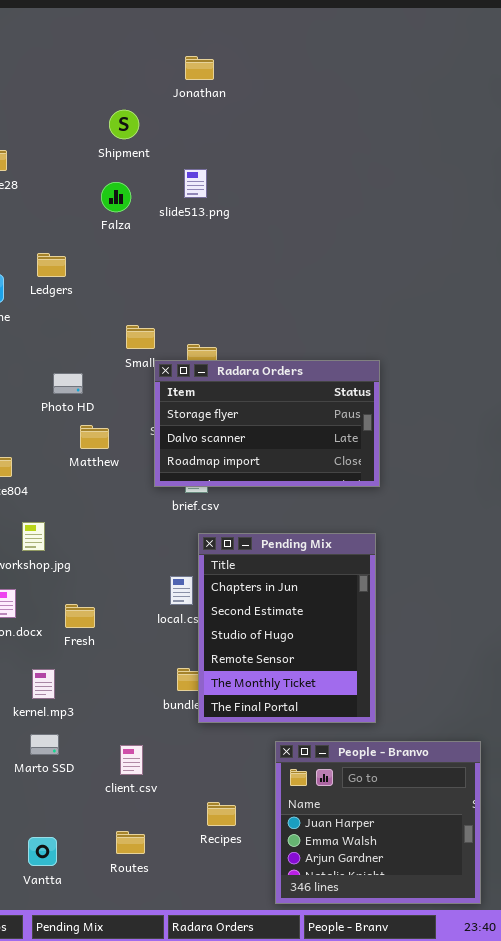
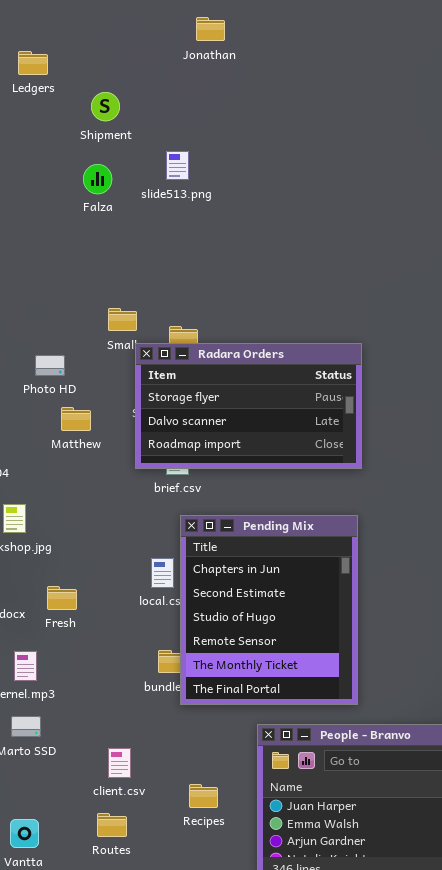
Jonathan: [185,56,214,80] -> [196,17,225,41], moved
Ledgers: [37,253,66,277] -> [18,51,48,75], moved
client.csv: [120,745,143,775] -> [108,748,131,778], moved

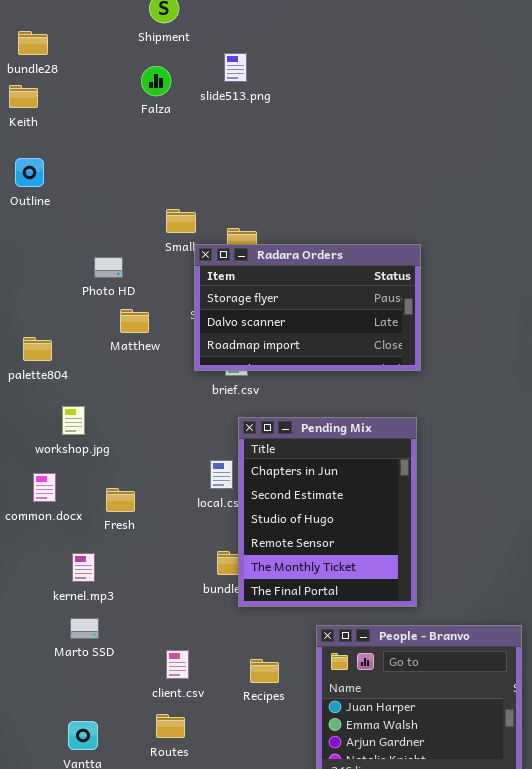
Recipes: [189,784,218,808] -> [250,659,279,683], moved

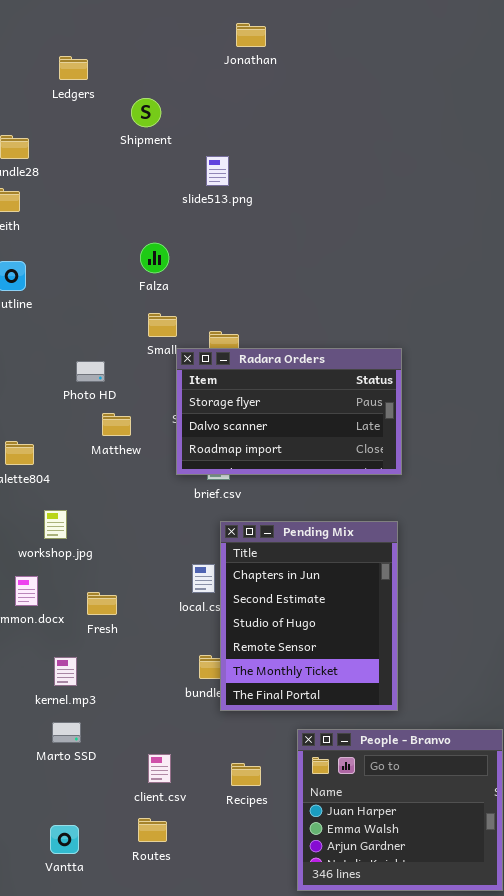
Falza: [141,66,171,96] -> [140,243,169,273], moved

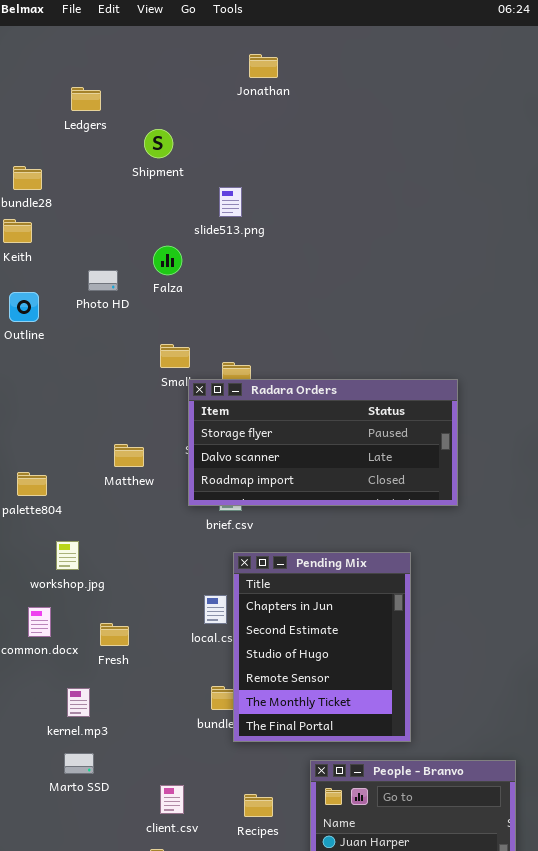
Falza: [140,243,169,273] -> [153,246,182,275], moved
Radara Orders: [176,348,402,475] -> [188,379,458,506], resized
Photo HD: [76,361,105,382] -> [88,270,118,291], moved

